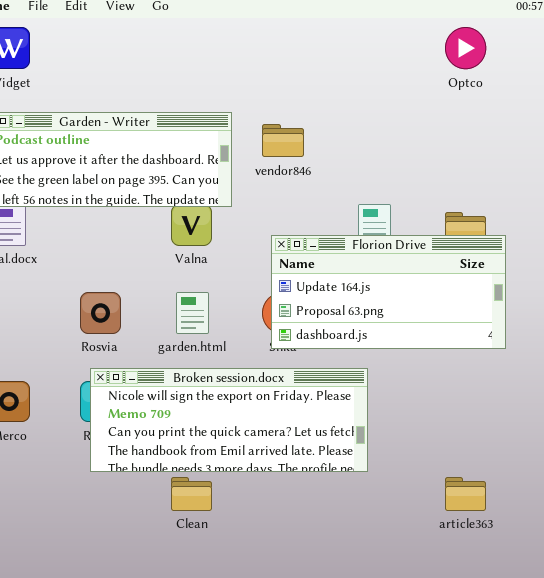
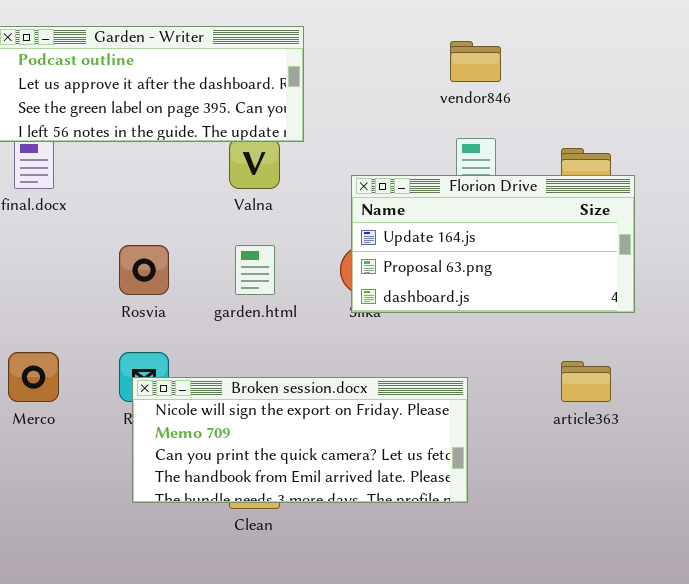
vendor846: [262,124,304,157] -> [450,41,501,82], moved
Broken session.docx: [90,368,368,472] -> [132,377,468,503], moved
article363: [445,477,486,511] -> [561,361,611,402], moved

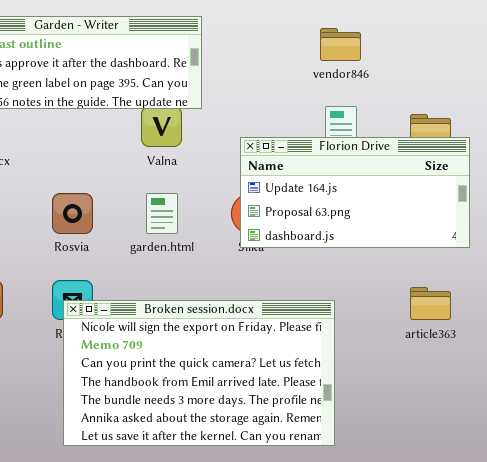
Broken session.docx: [132,377,468,503] -> [63,300,335,446], resized

